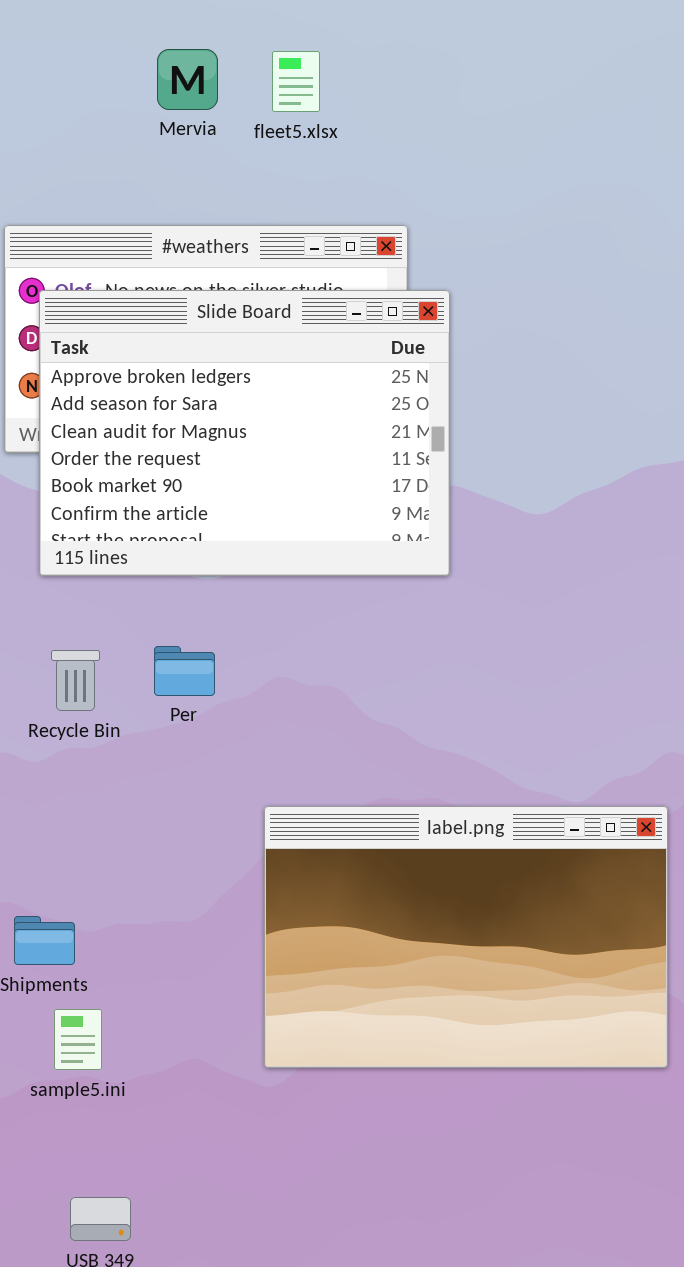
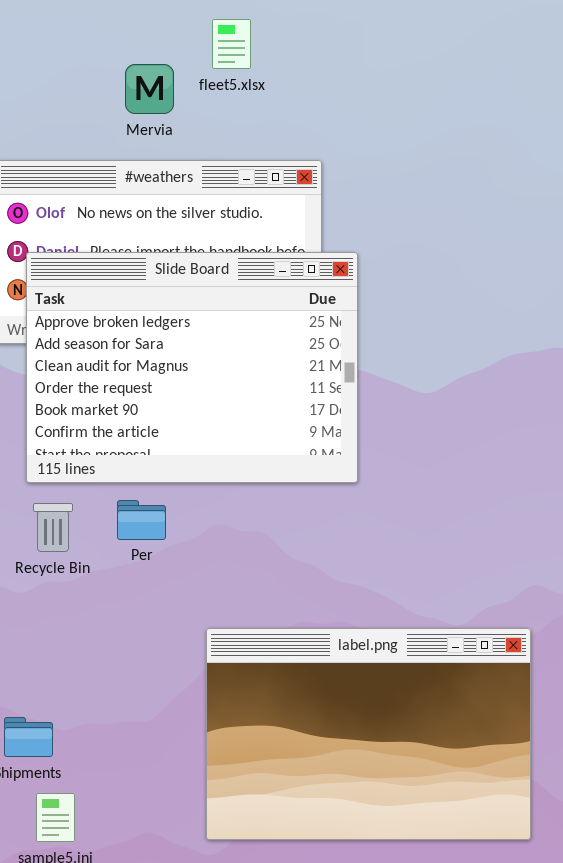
Mervia: [157,49,218,110] -> [125,64,174,114], moved
Slide Board: [39,290,450,576] -> [26,252,358,483], moved

